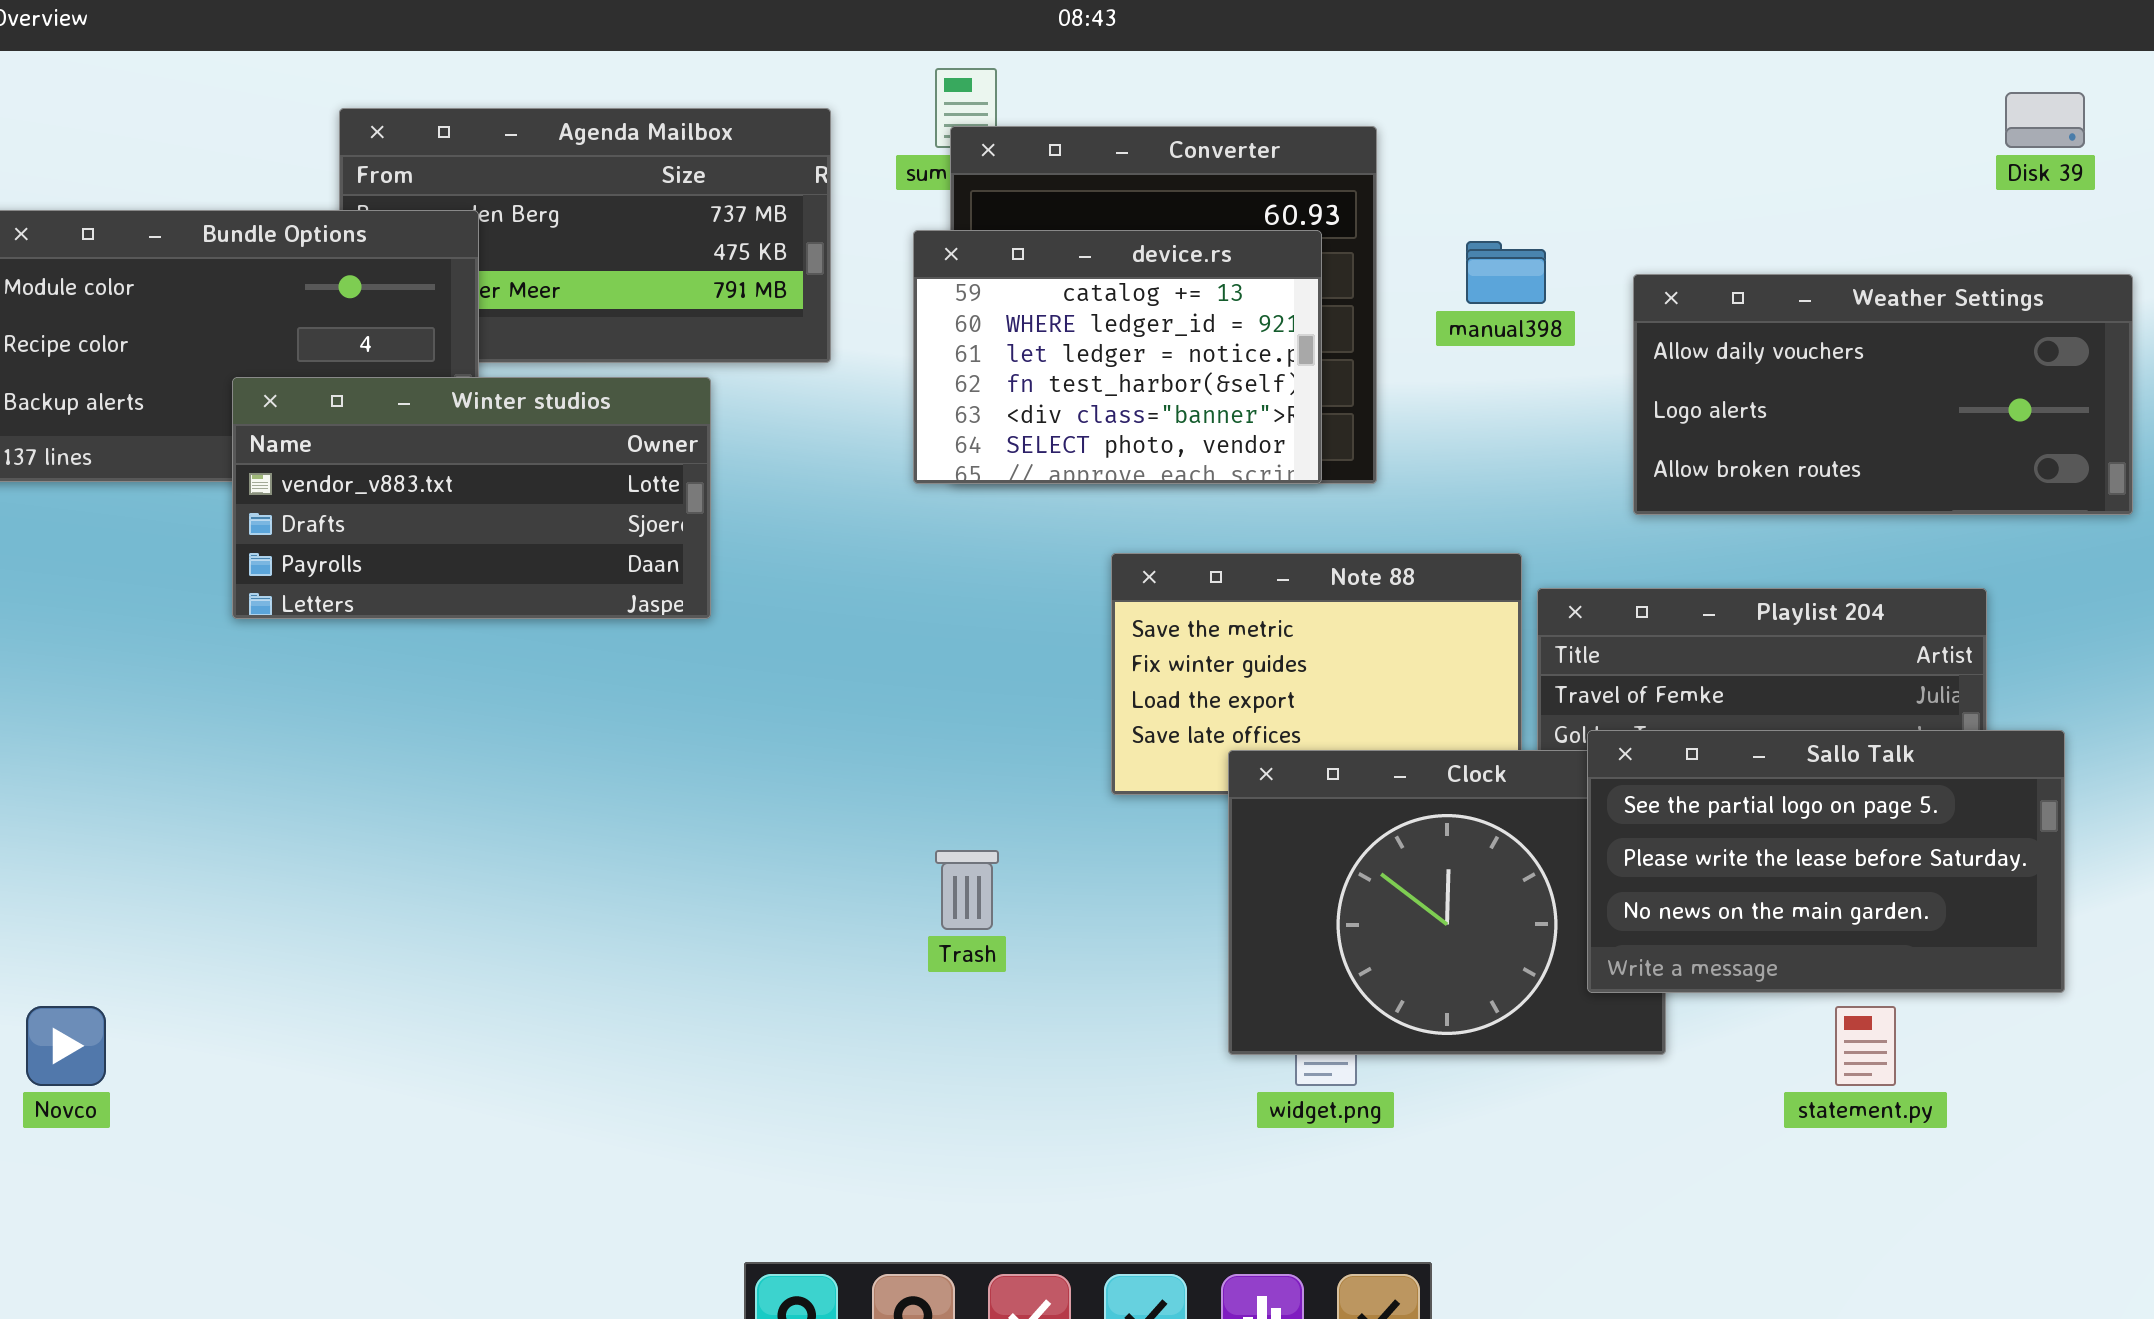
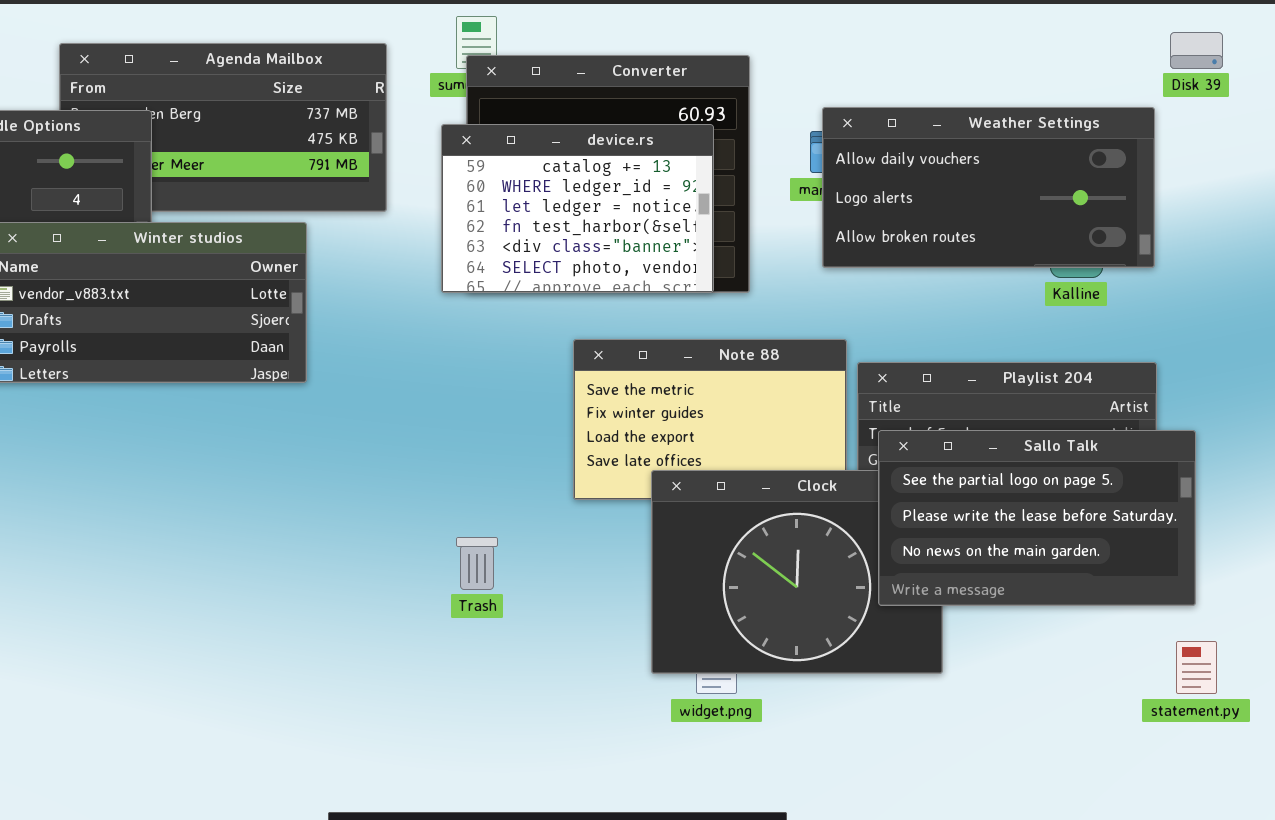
Weather Settings: [1633,274,2133,515] -> [822,107,1155,268], moved
Sallo Talk: [1587,730,2065,993] -> [878,430,1196,606], moved
statement.py: [1835,1006,1896,1086] -> [1176,641,1217,694], moved

